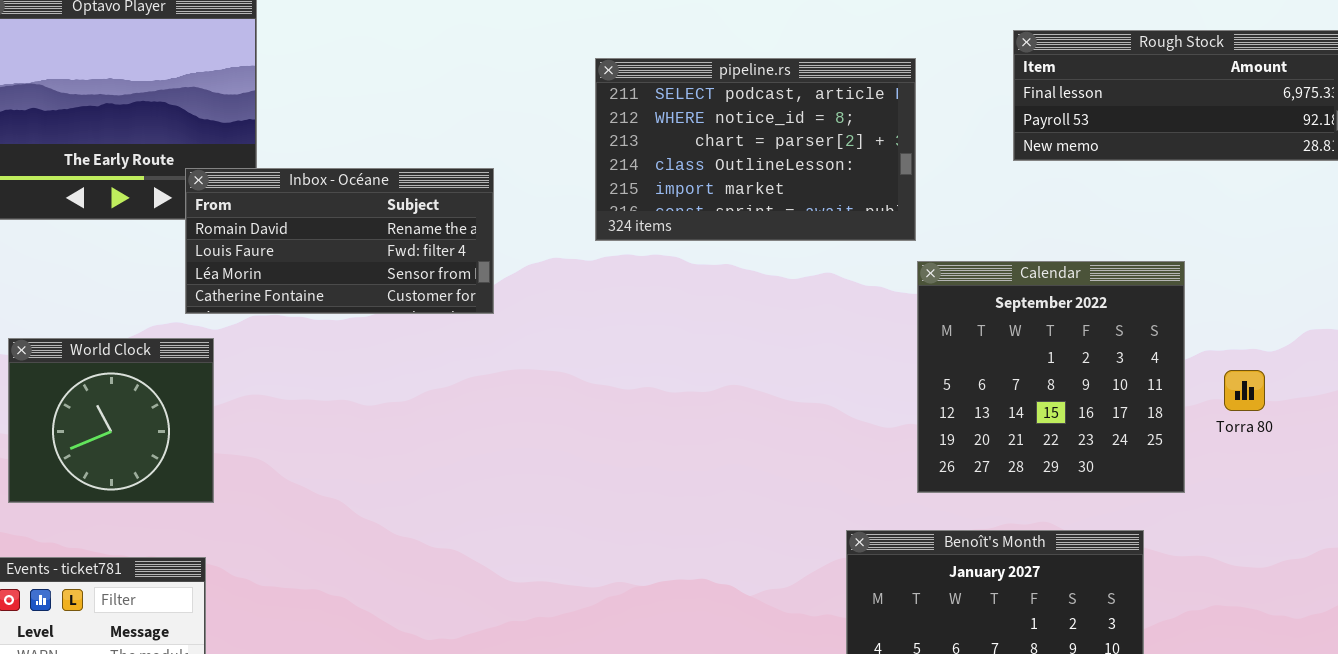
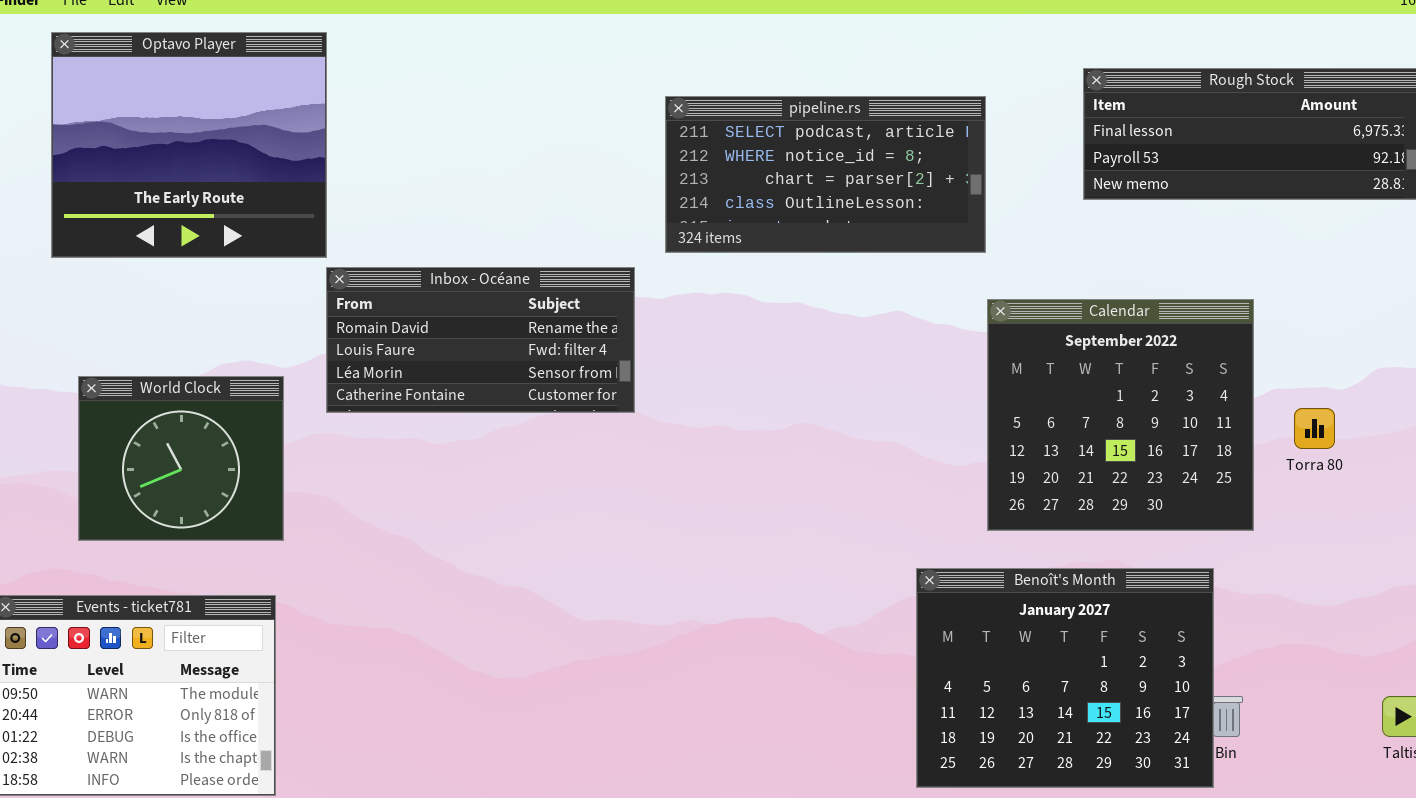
pipeline.rs: [595,58,916,241] -> [665,96,986,253], resized
Inbox - Océane: [185,168,494,314] -> [326,267,635,413], moved

